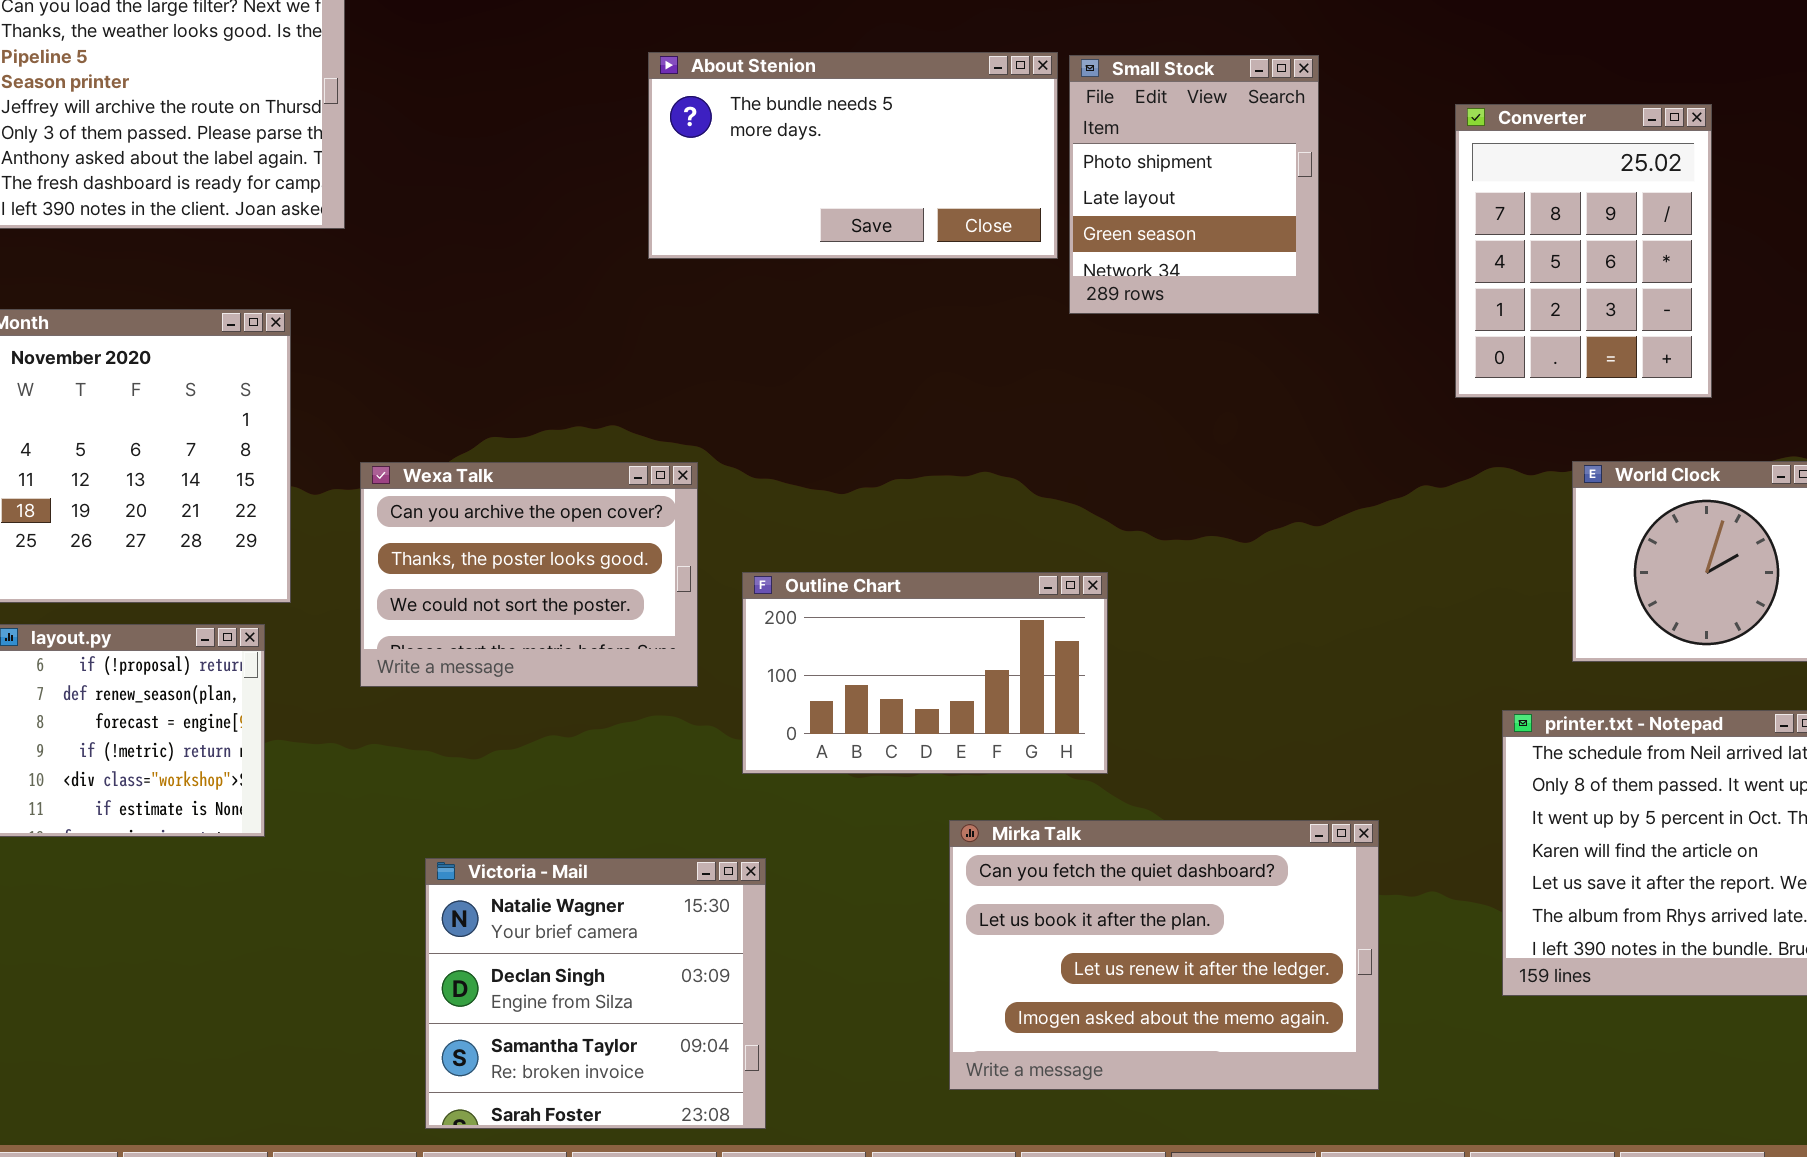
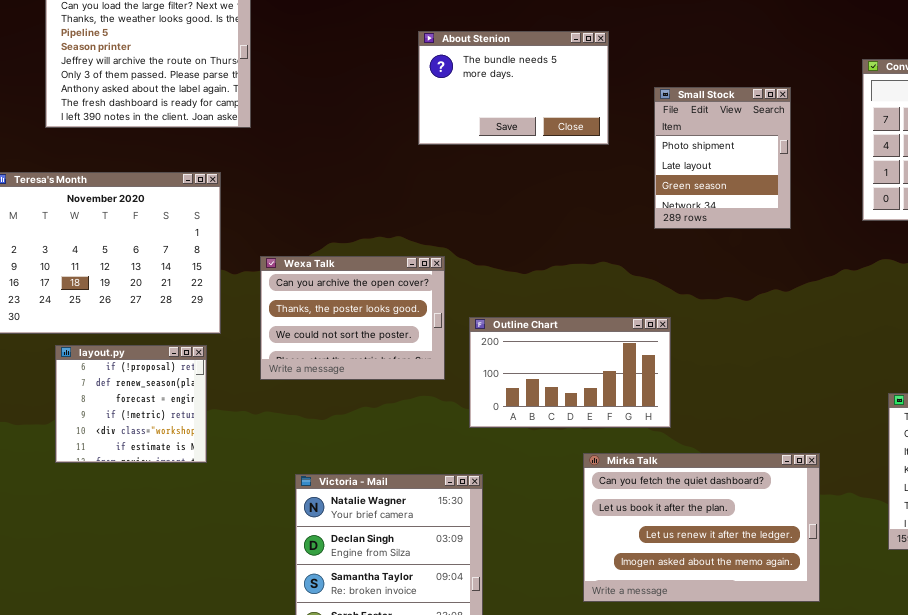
About Stenion: [648,52,1058,259] -> [418,31,609,145], resized
Small Stock: [1069,55,1319,314] -> [654,87,791,229], moved

